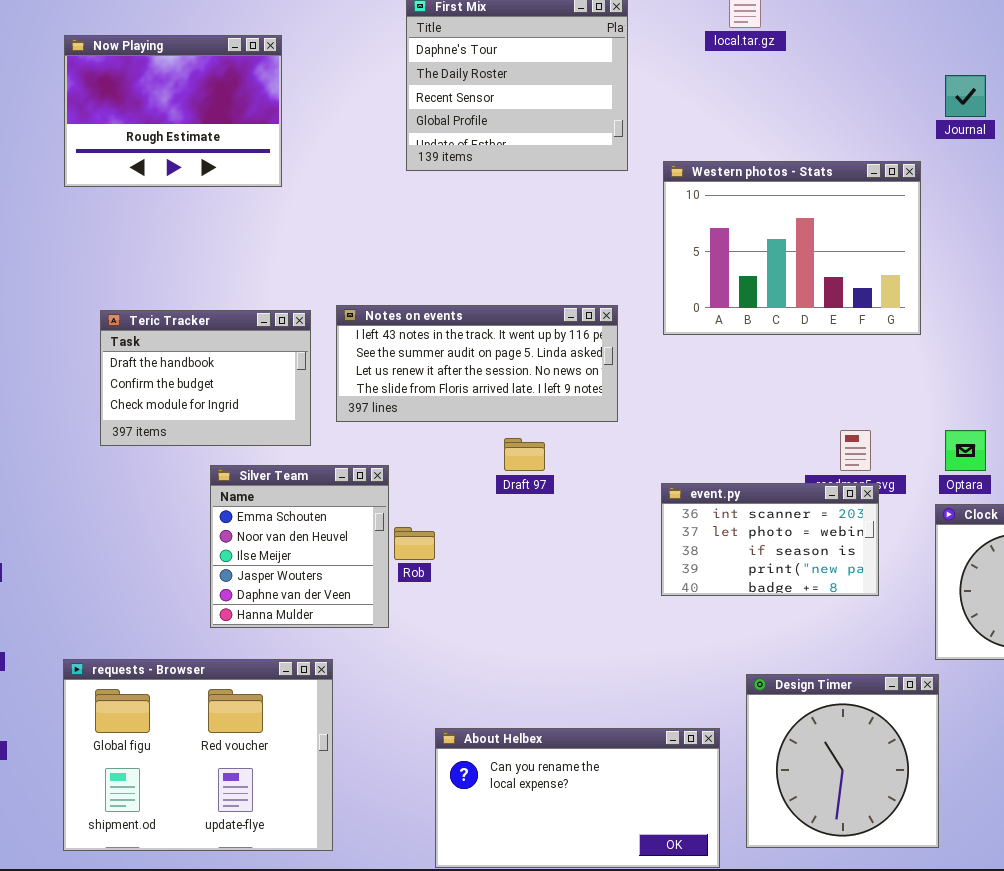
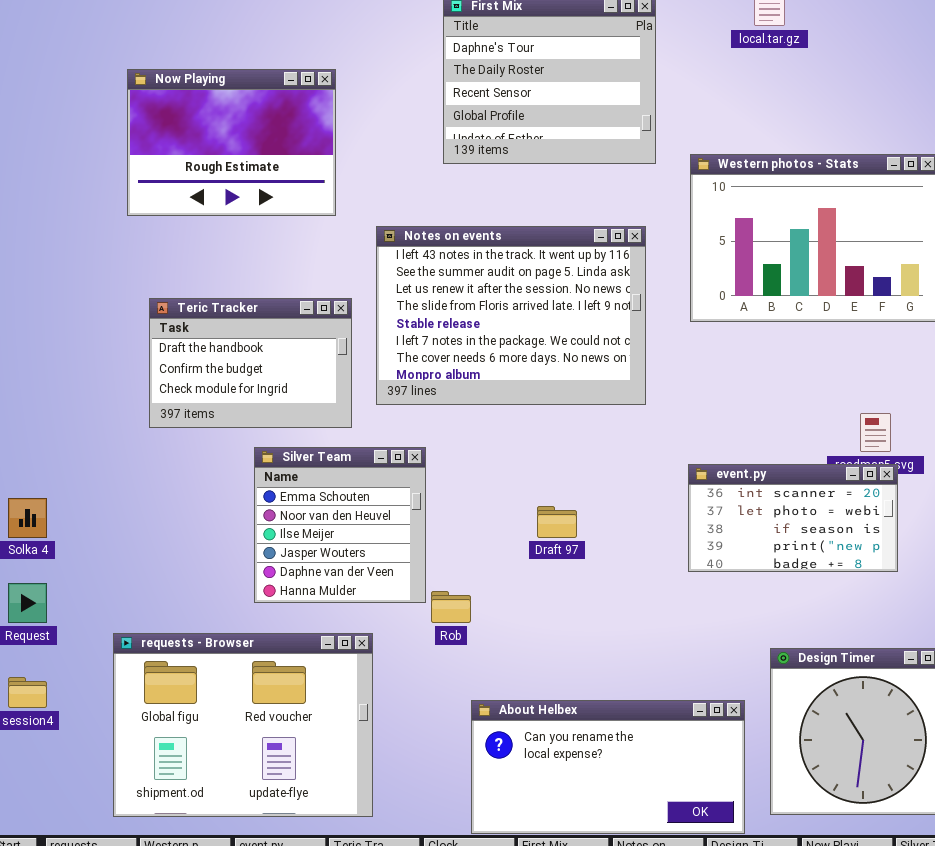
Now Playing: [64,35,282,187] -> [127,69,336,216], moved
Notes on events: [336,305,618,422] -> [376,226,646,405], resized
Draft 97: [504,438,545,471] -> [537,506,577,538], moved
Rob: [394,527,435,560] -> [431,591,471,623], moved

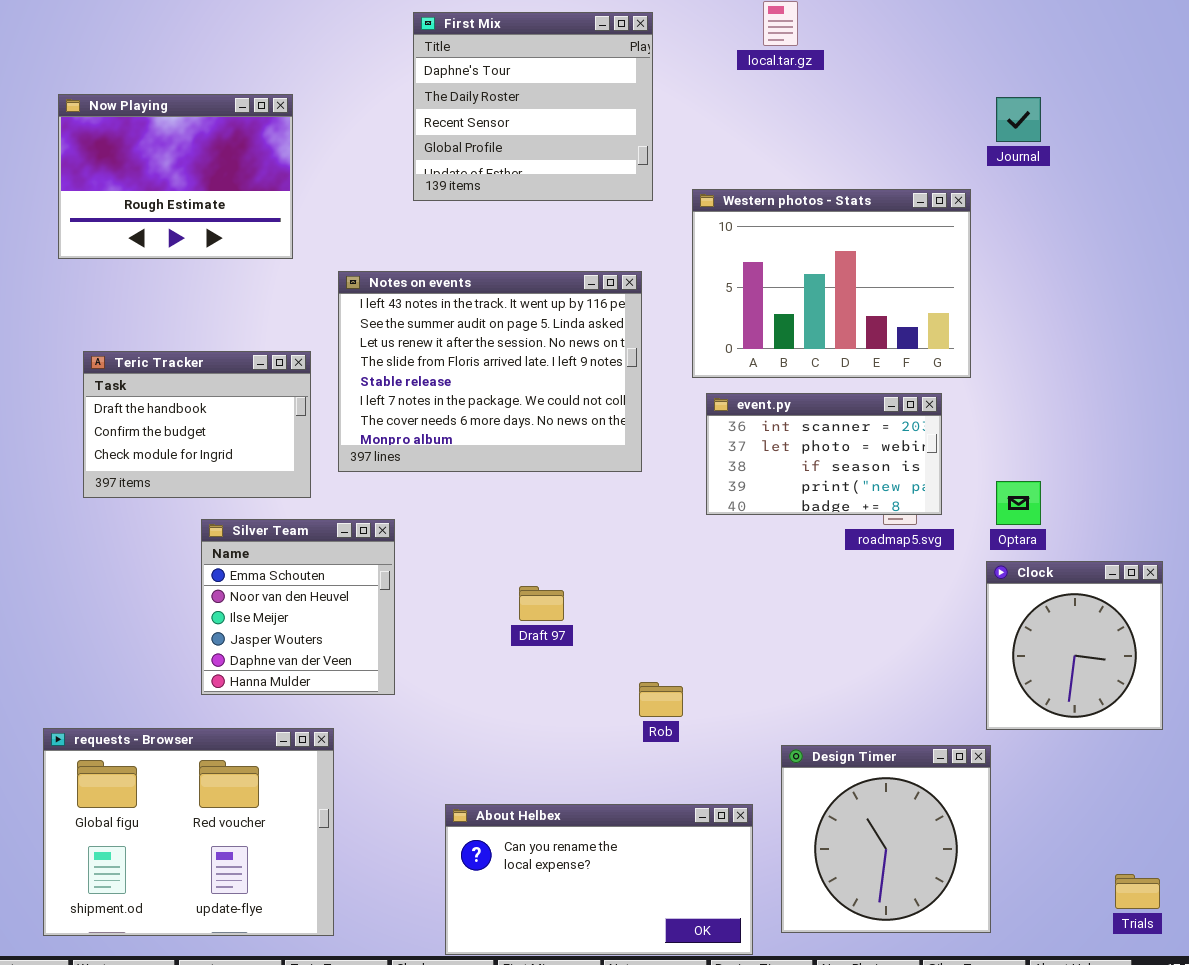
event.py: [688,464,898,572] -> [706,393,942,515], moved
Rob: [431,591,471,623] -> [639,682,683,717], moved

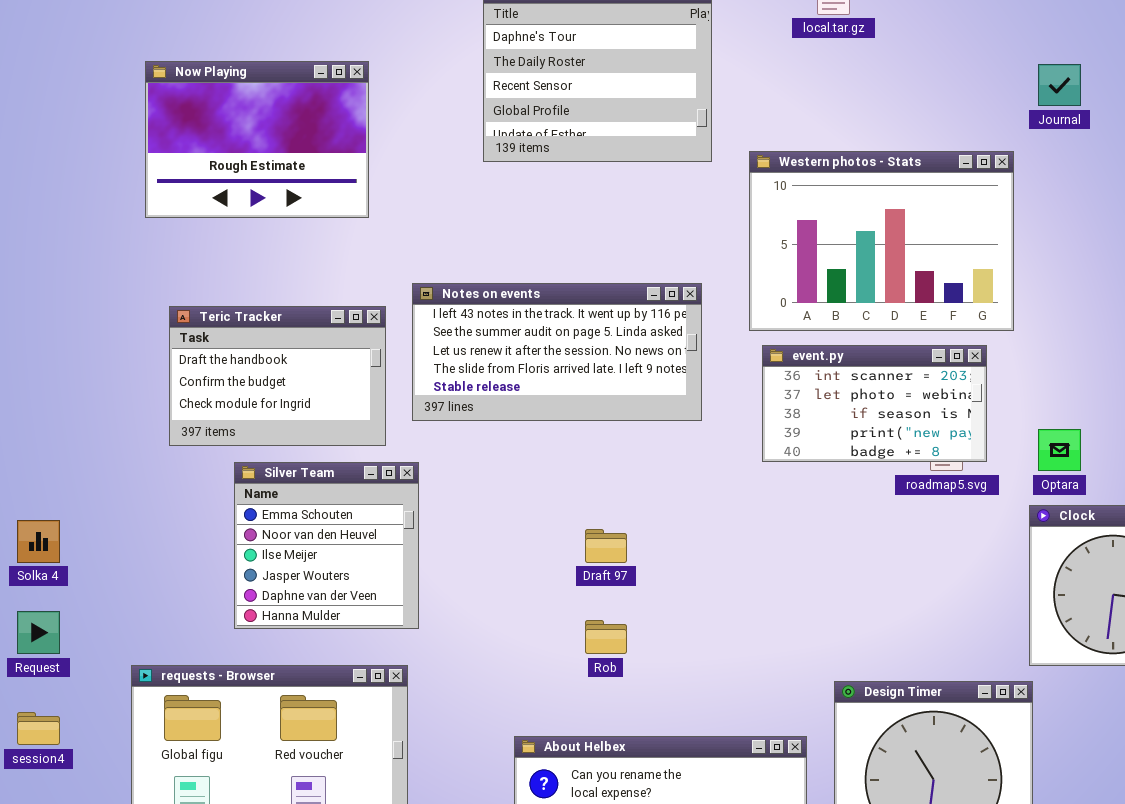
Notes on events: [338,271,642,472] -> [412,283,702,421], resized
Silver Team: [201,519,395,695] -> [234,462,419,629], moved
Rob: [639,682,683,717] -> [585,620,627,654], moved

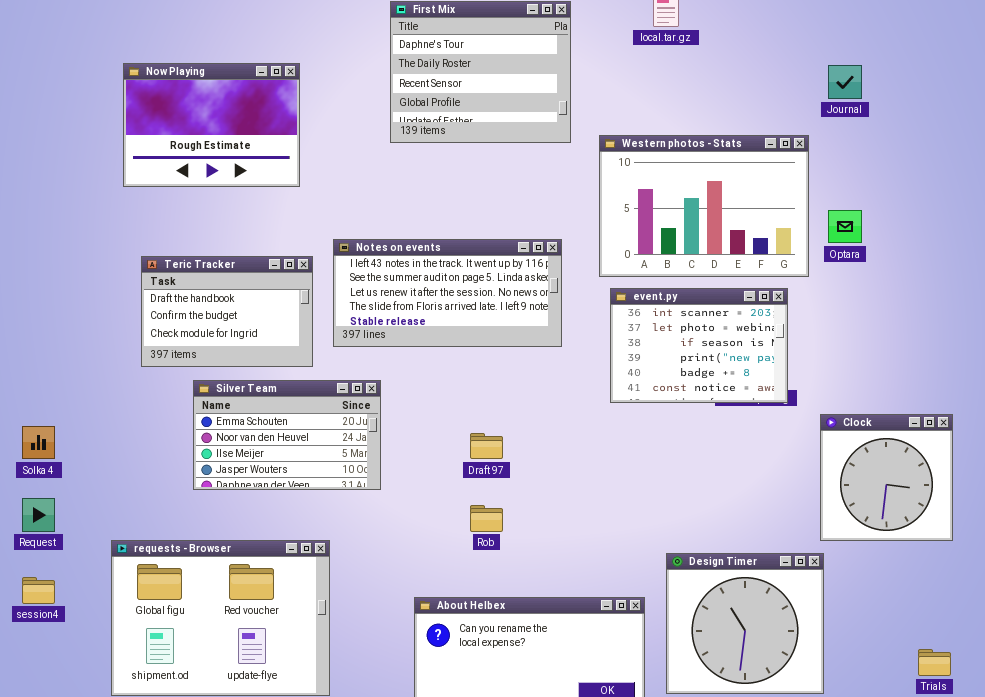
event.py: [762,345,987,462] -> [610,288,788,403], resized
Optara: [1038,429,1081,471] -> [828,210,862,243], moved
Silver Team: [234,462,419,629] -> [193,380,381,490], resized

